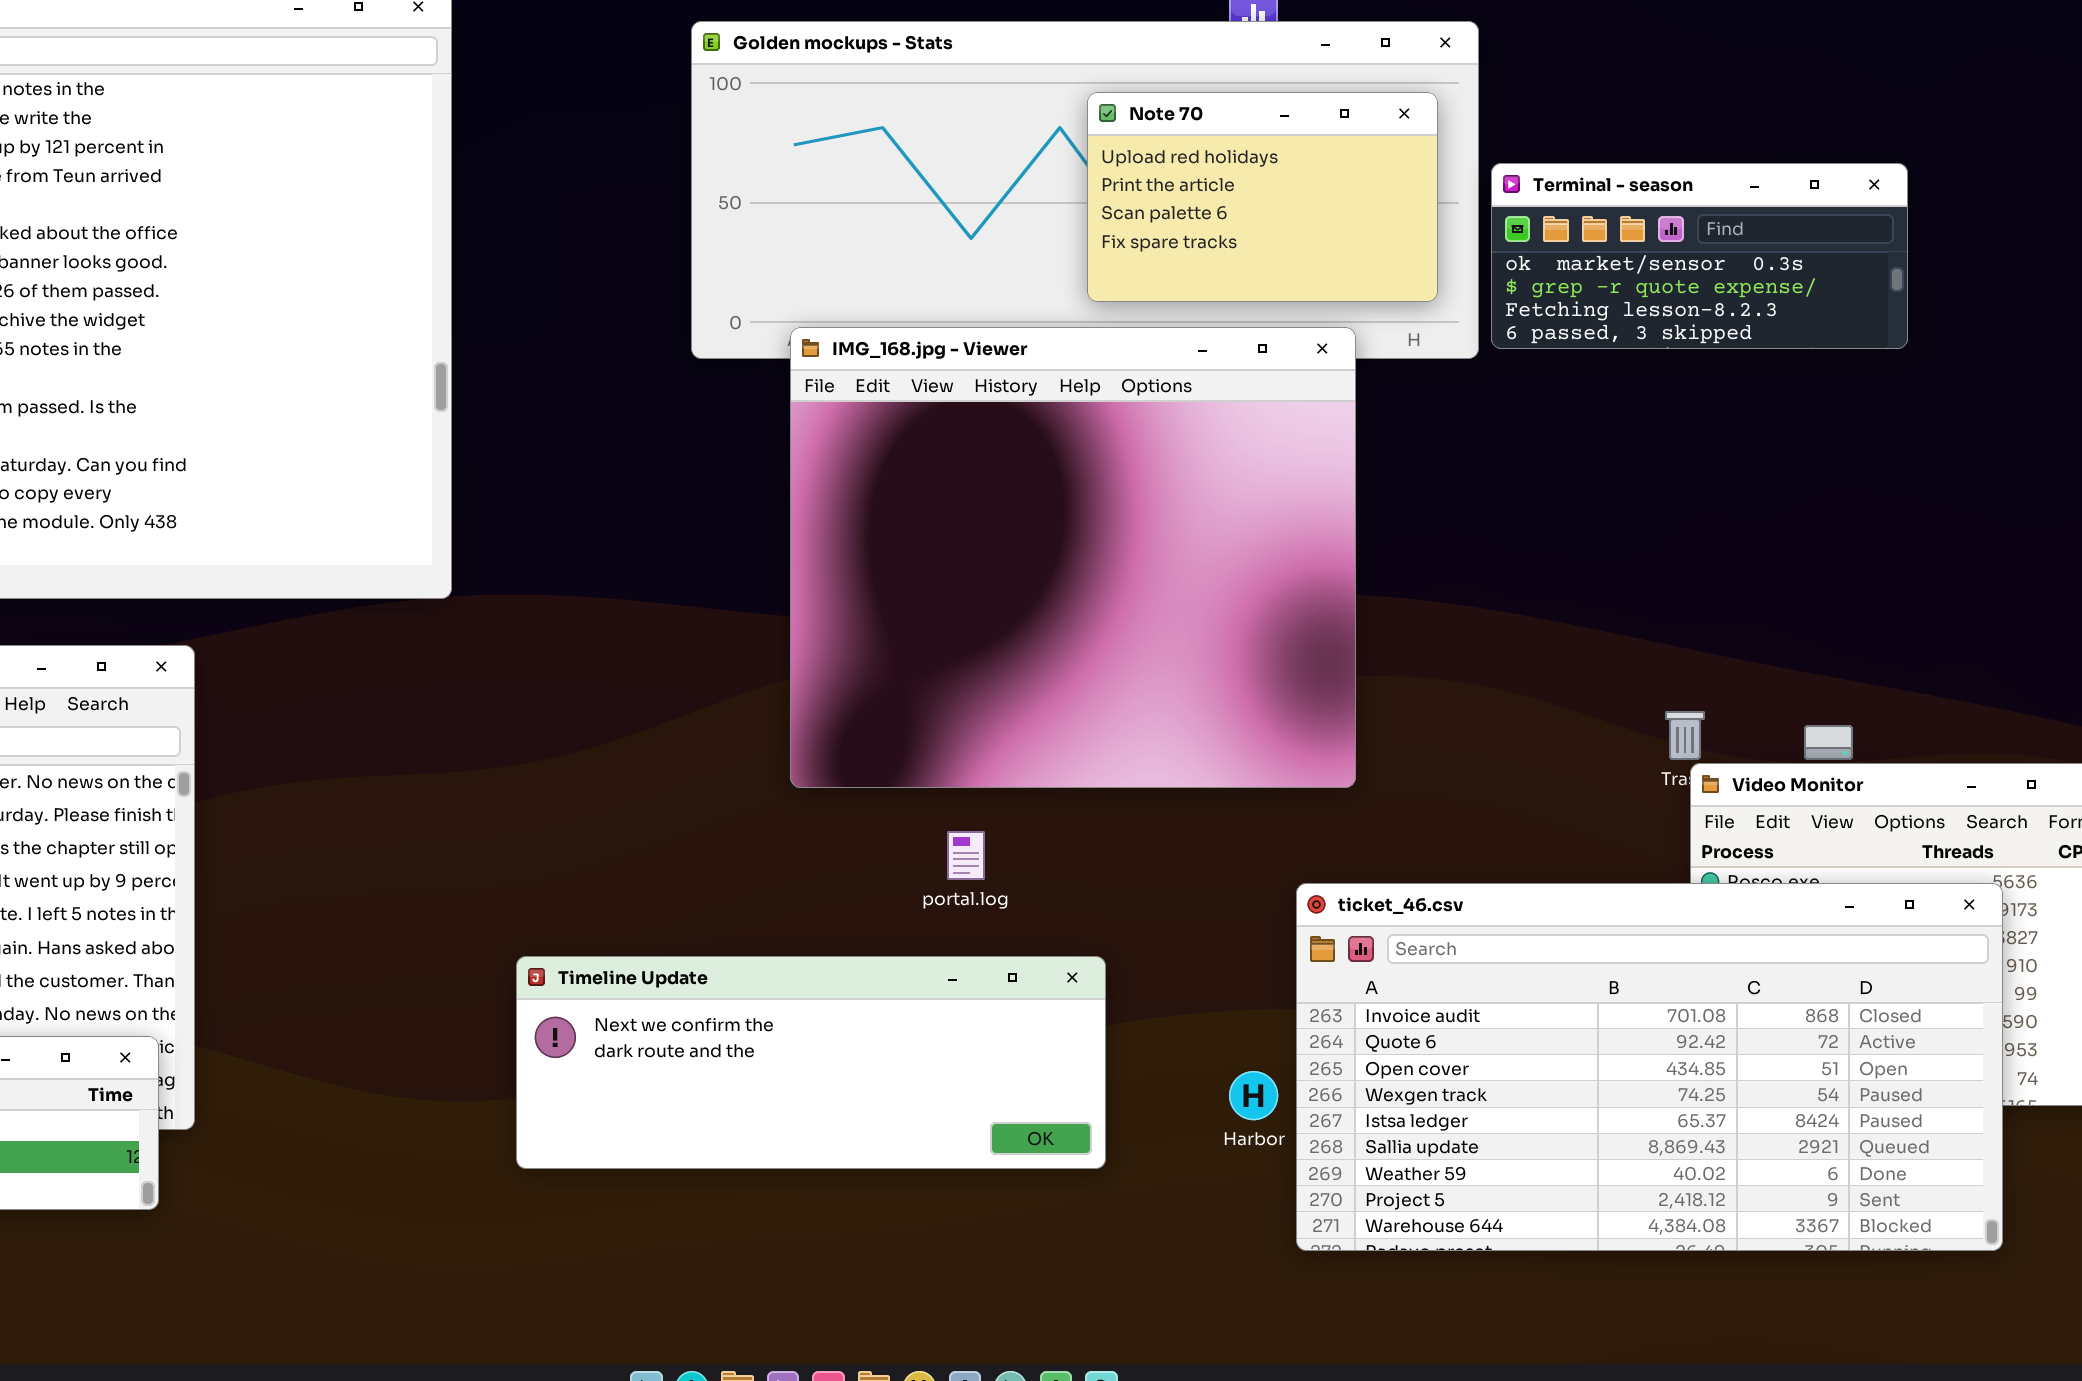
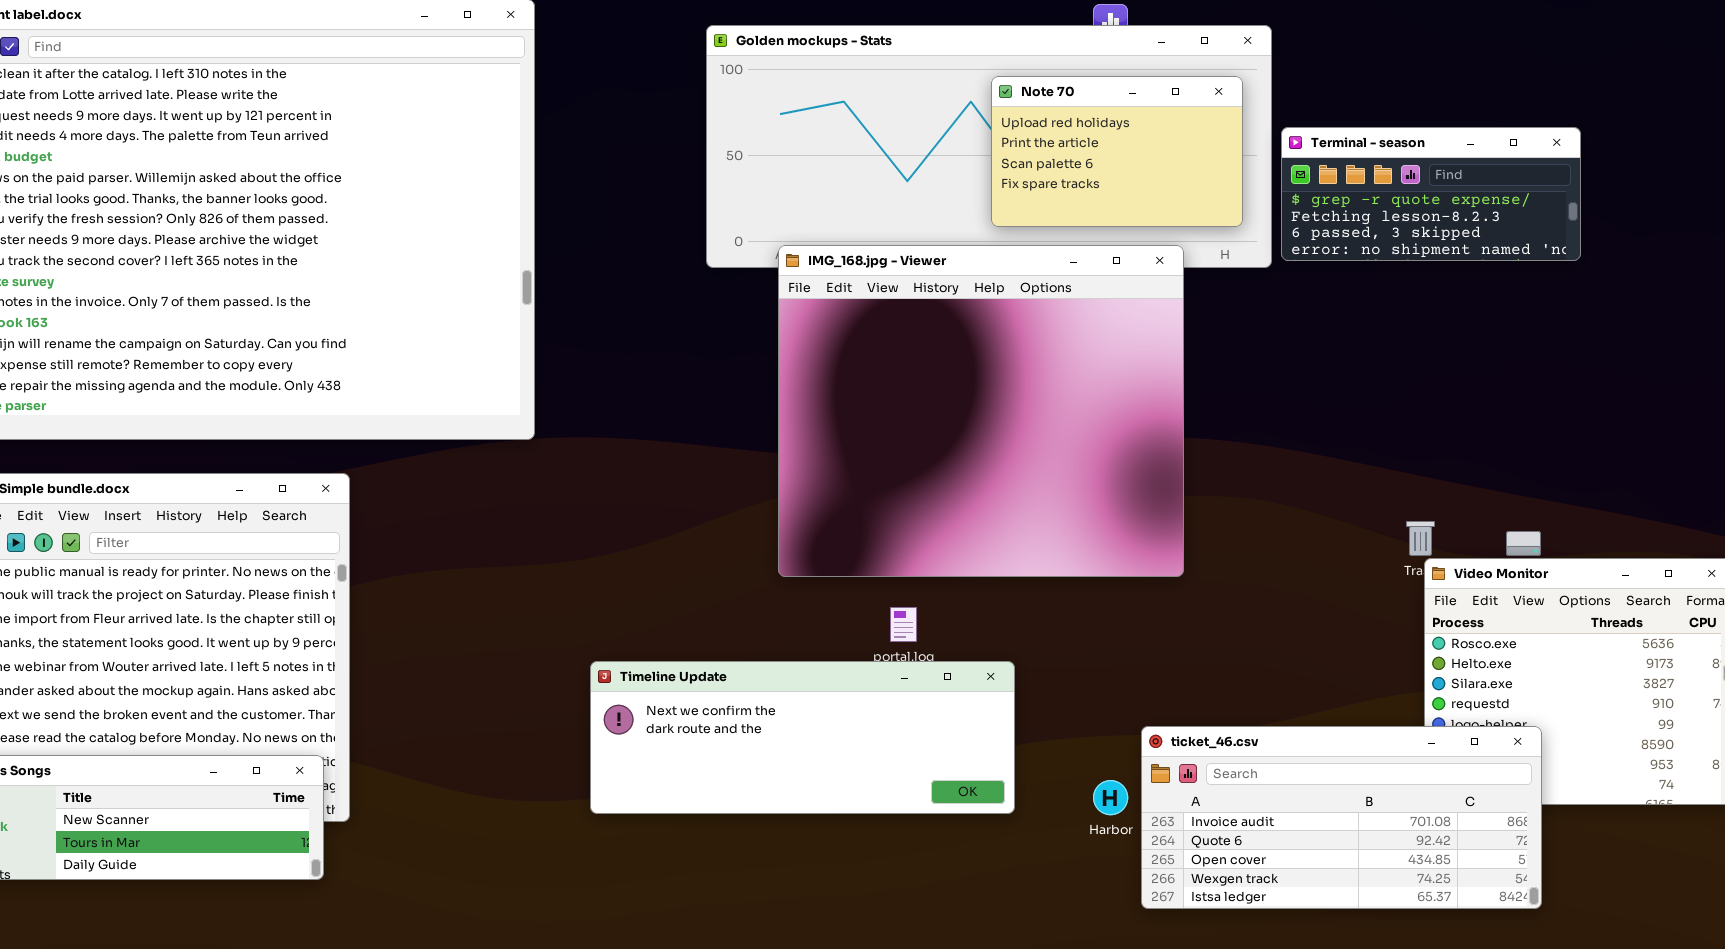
Terminal - season: [1491,163,1908,349] -> [1281,127,1581,261], scrolled down 1 row
ticket_46.csv: [1296,883,2003,1251] -> [1141,726,1542,909], resized
Timeline Update: [516,956,1106,1169] -> [590,661,1015,814], moved

